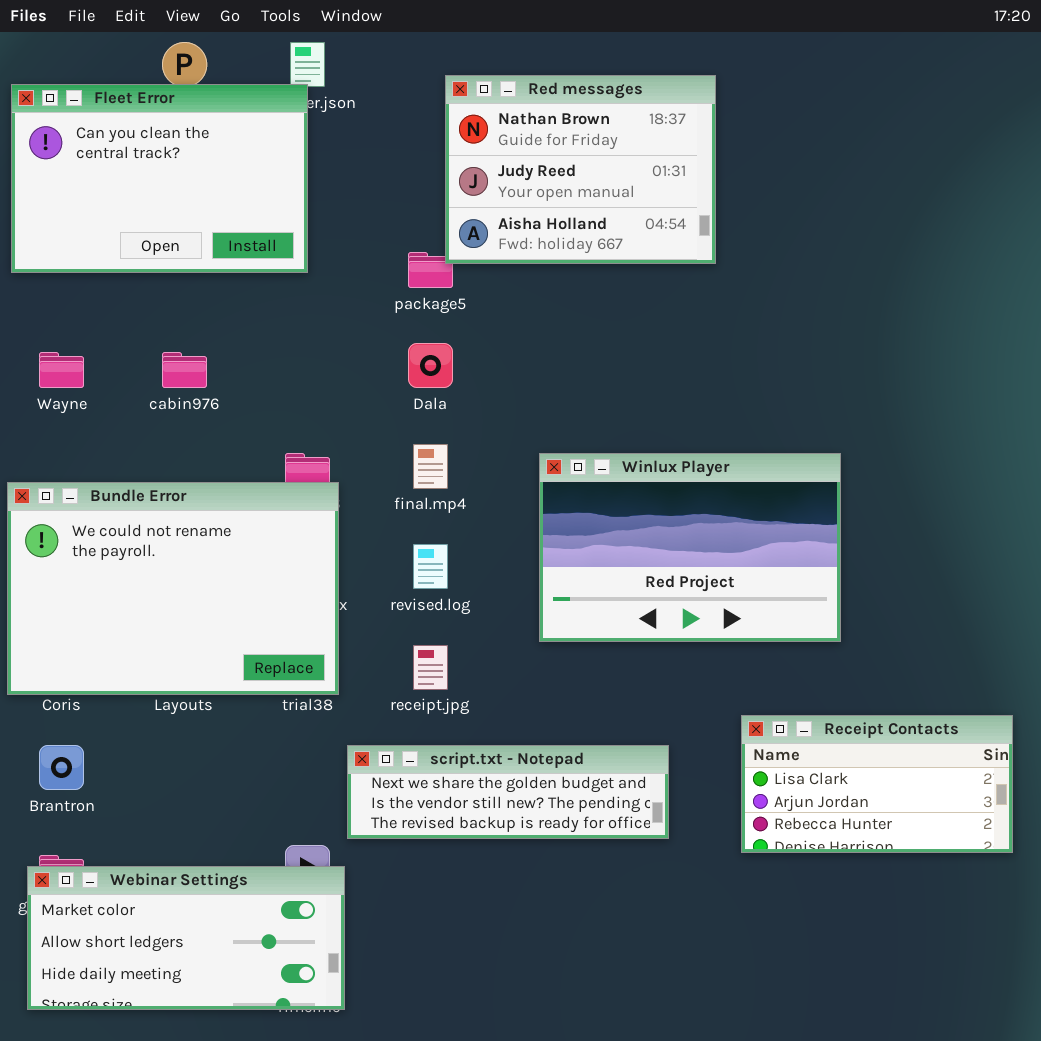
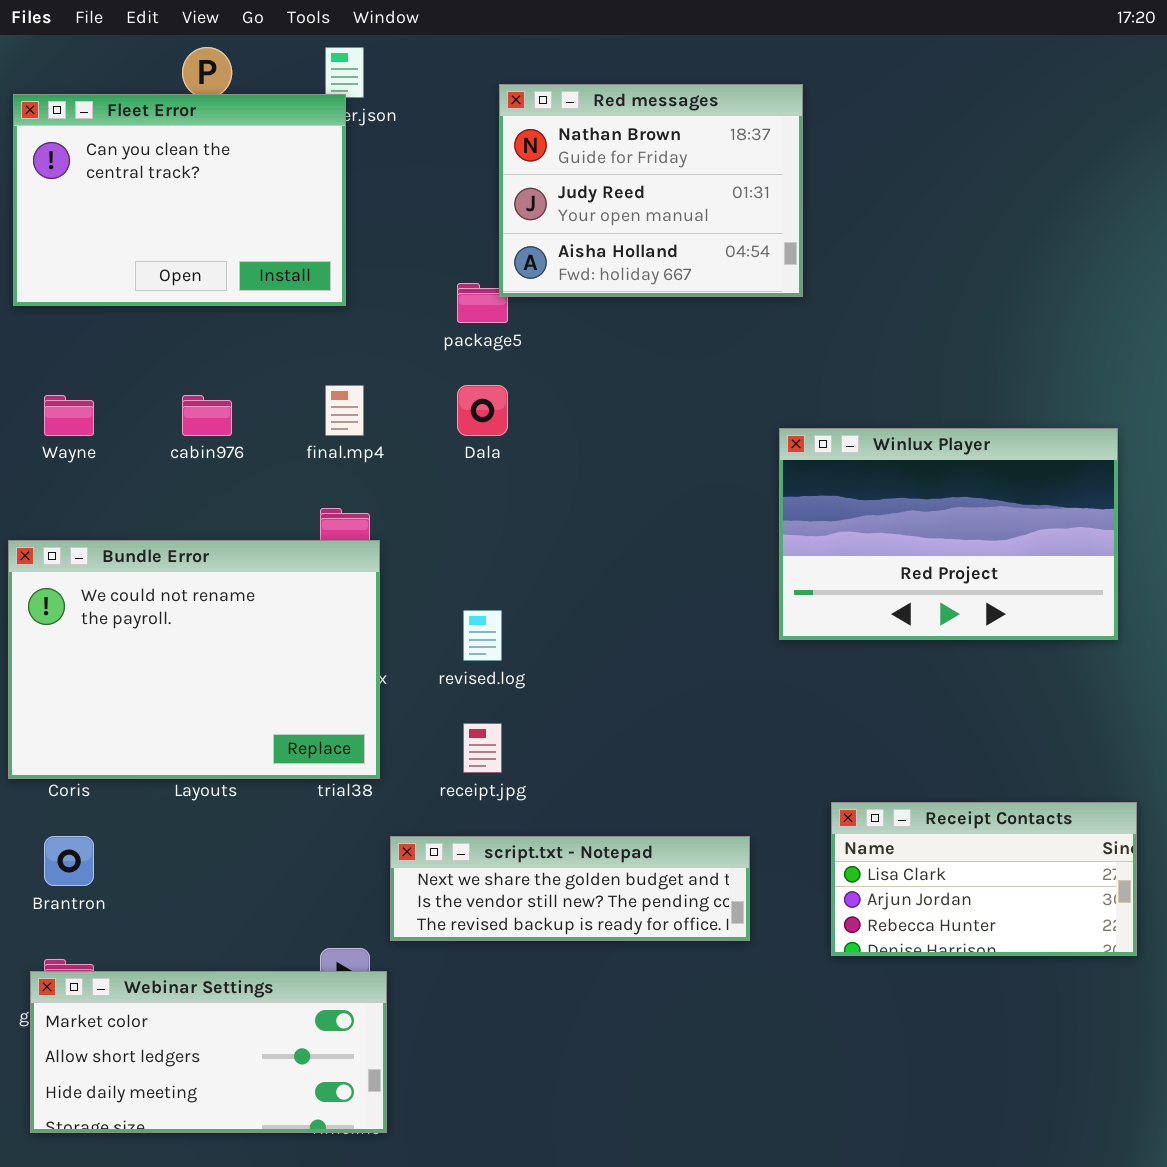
final.mp4: [413,444,448,489] -> [325,385,364,436], moved
Winlux Player: [539,453,841,642] -> [779,428,1118,640], moved

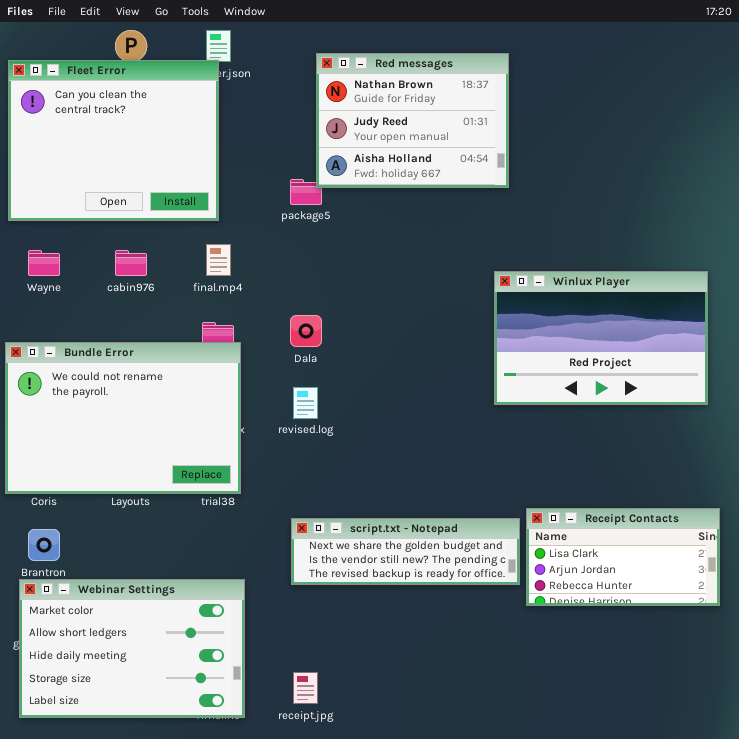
Fleet Error: [13,94,346,306] -> [8,60,219,221], resized
Dala: [457,385,508,436] -> [290,315,322,347], moved
receipt.jpg: [463,723,502,773] -> [293,672,318,704], moved
script.txt - Notepad: [390,836,750,941] -> [291,518,520,585], moved
Webinar Settings: [30,971,387,1133] -> [19,579,245,718], resized

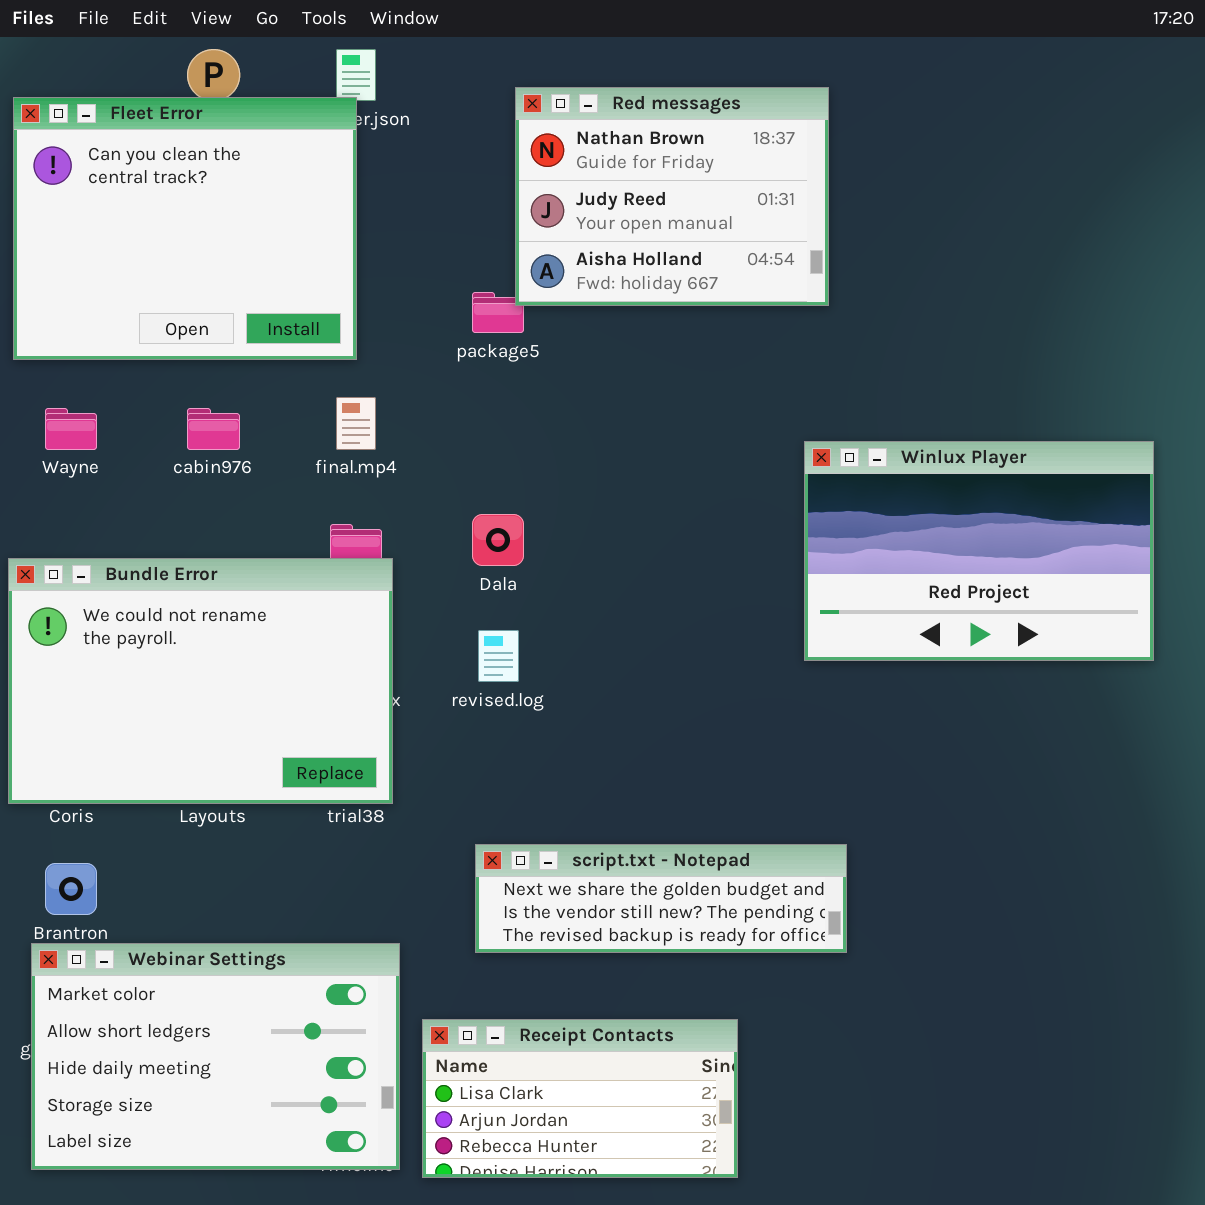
Receipt Contacts: [526,508,720,606] -> [422,1019,738,1178], moved

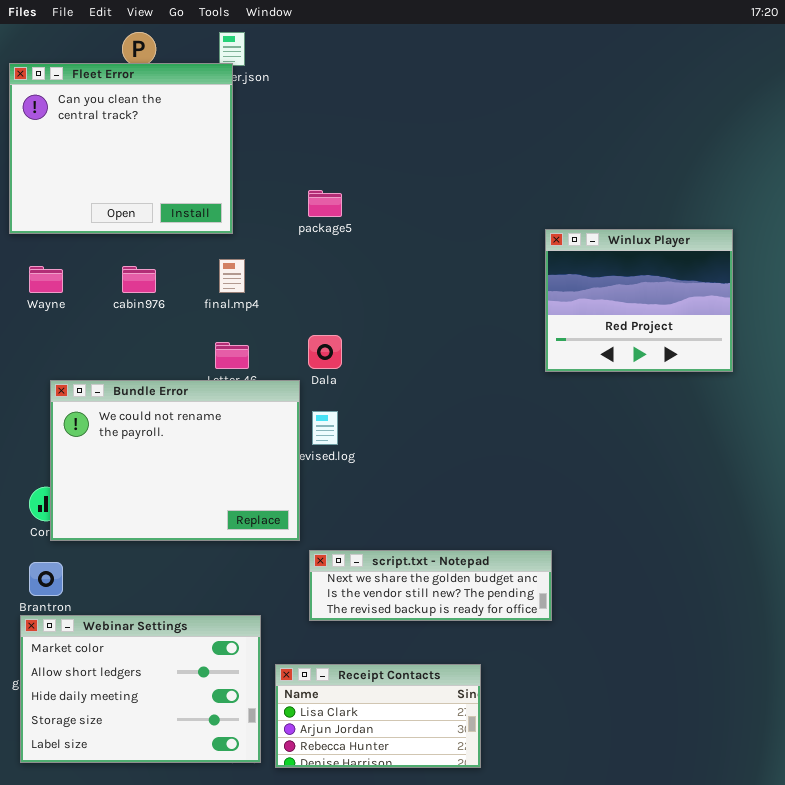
Red messages: [515,87,829,306] -> none, closed
Winlux Player: [804,441,1154,661] -> [545,229,733,372], moved, resized
Bundle Error: [8,558,393,804] -> [50,380,300,541], moved

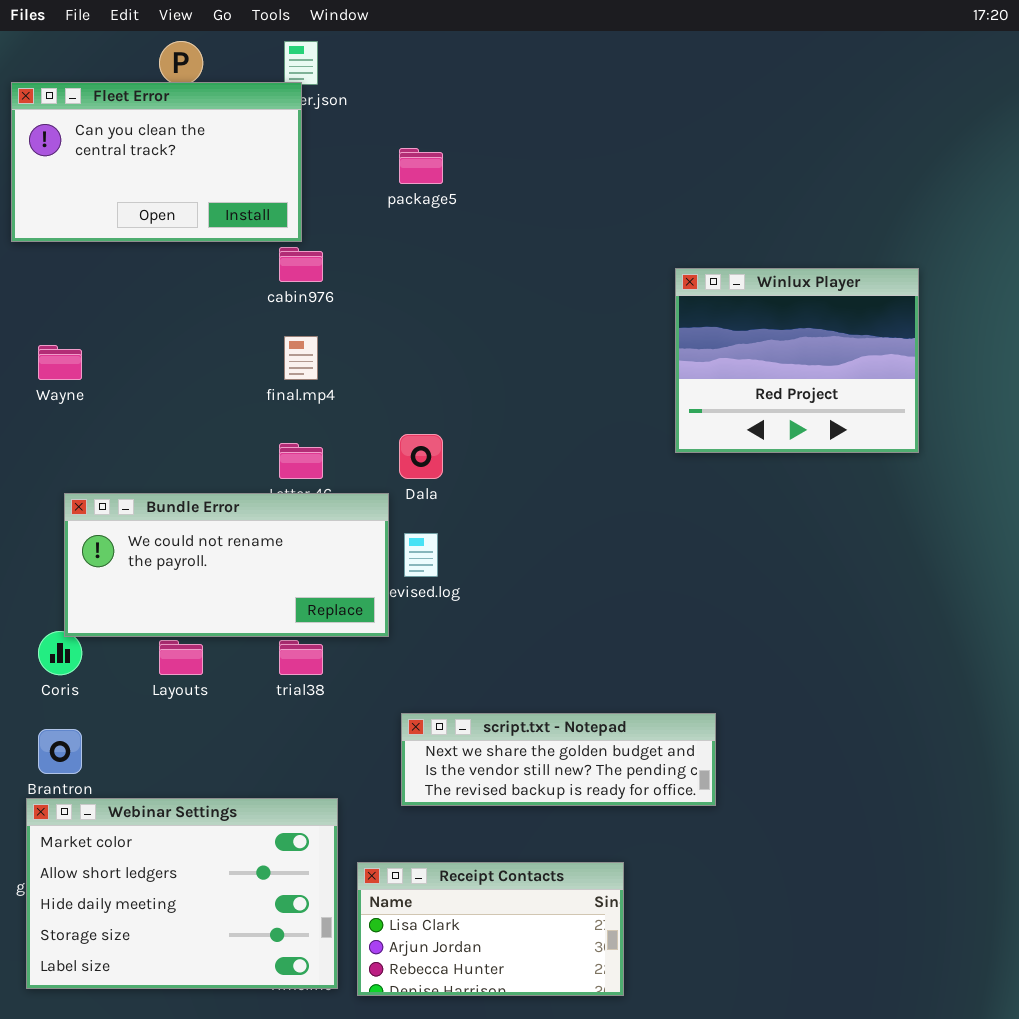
Fleet Error: [9,63,233,234] -> [11,82,302,242], resized
package5: [308,190,342,217] -> [399,148,443,184], moved
Winlux Player: [545,229,733,372] -> [675,268,919,453], moved
cabin976: [122,266,156,293] -> [279,247,323,282], moved
Bundle Error: [50,380,300,541] -> [64,493,389,637], resized

